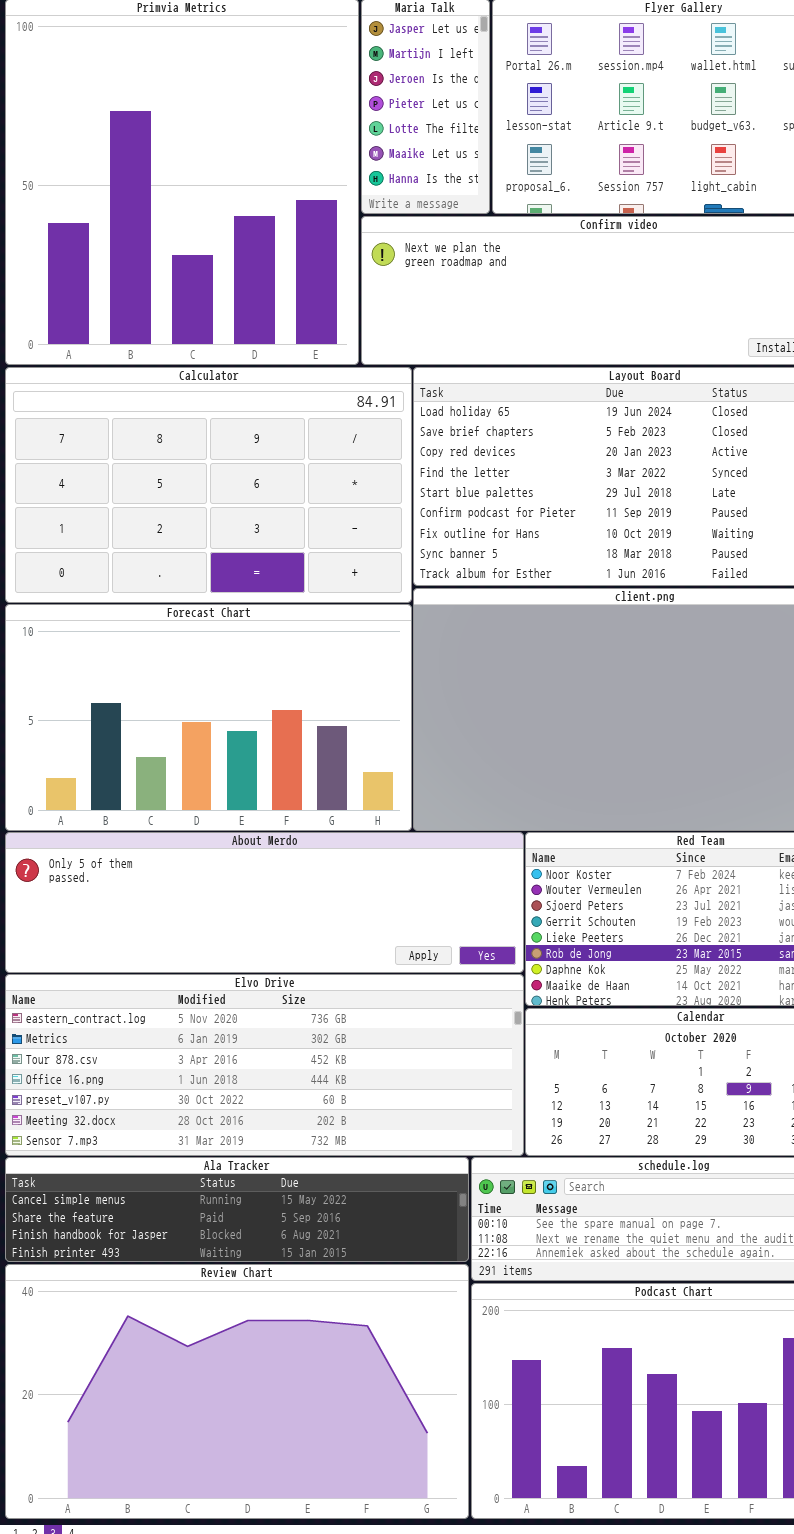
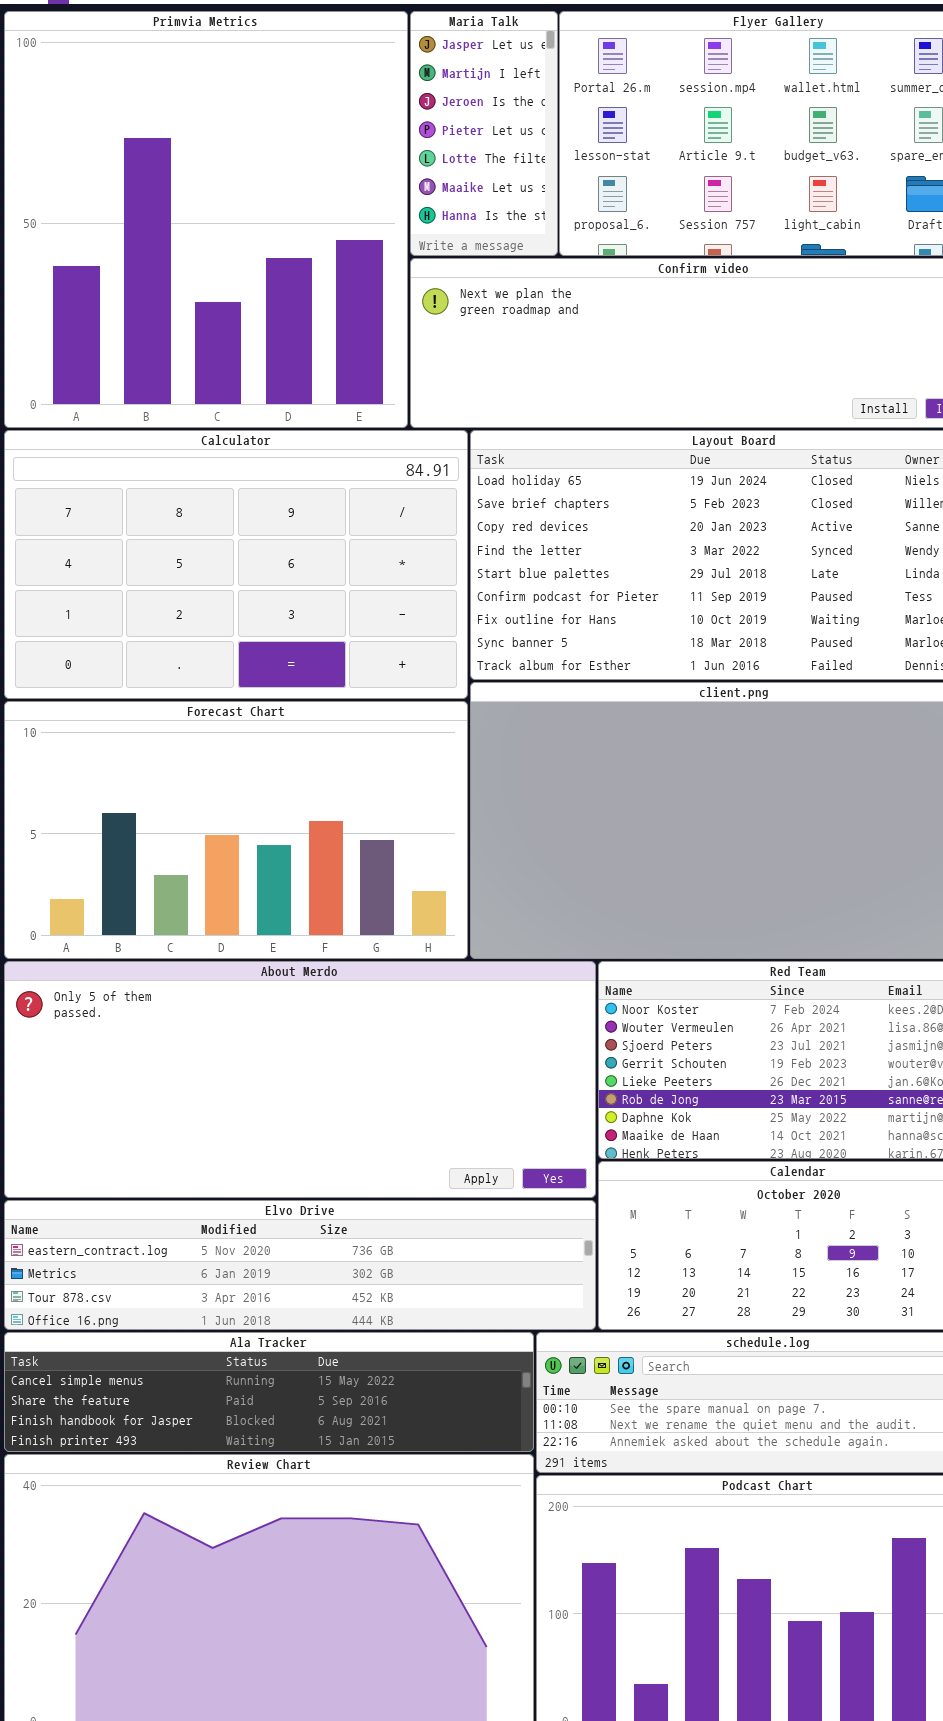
About Merdo: [5,832,524,973] -> [4,961,596,1198], resized
Elvo Drive: [5,974,524,1156] -> [4,1200,596,1330], resized

